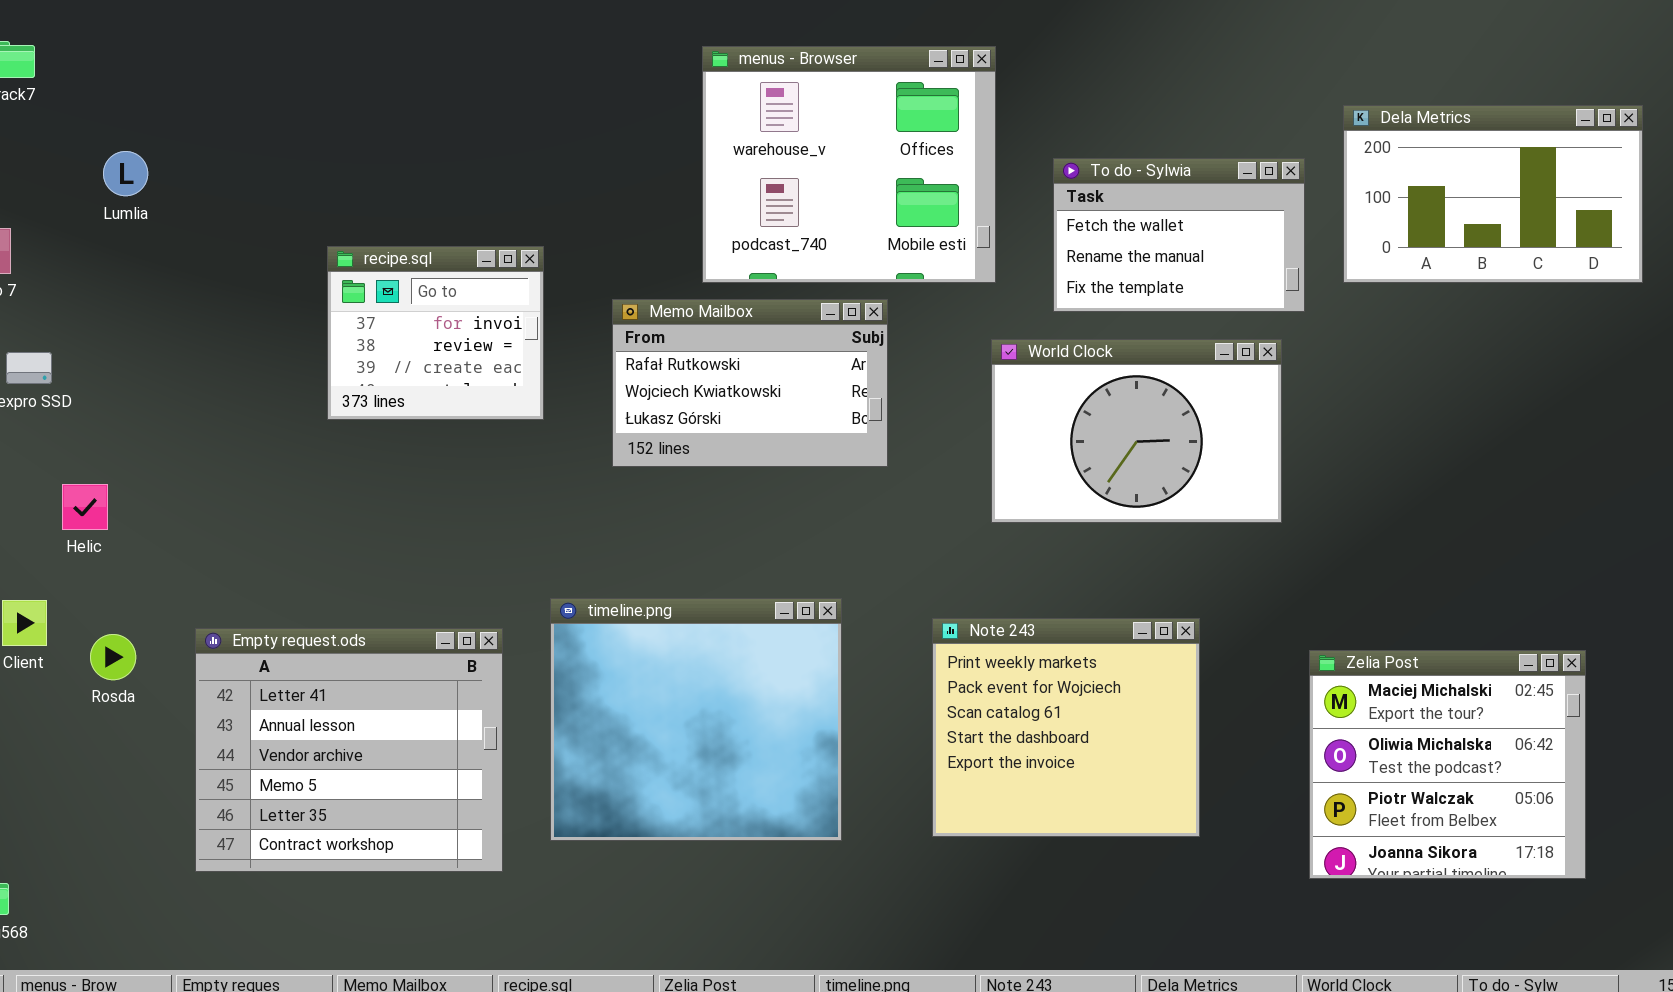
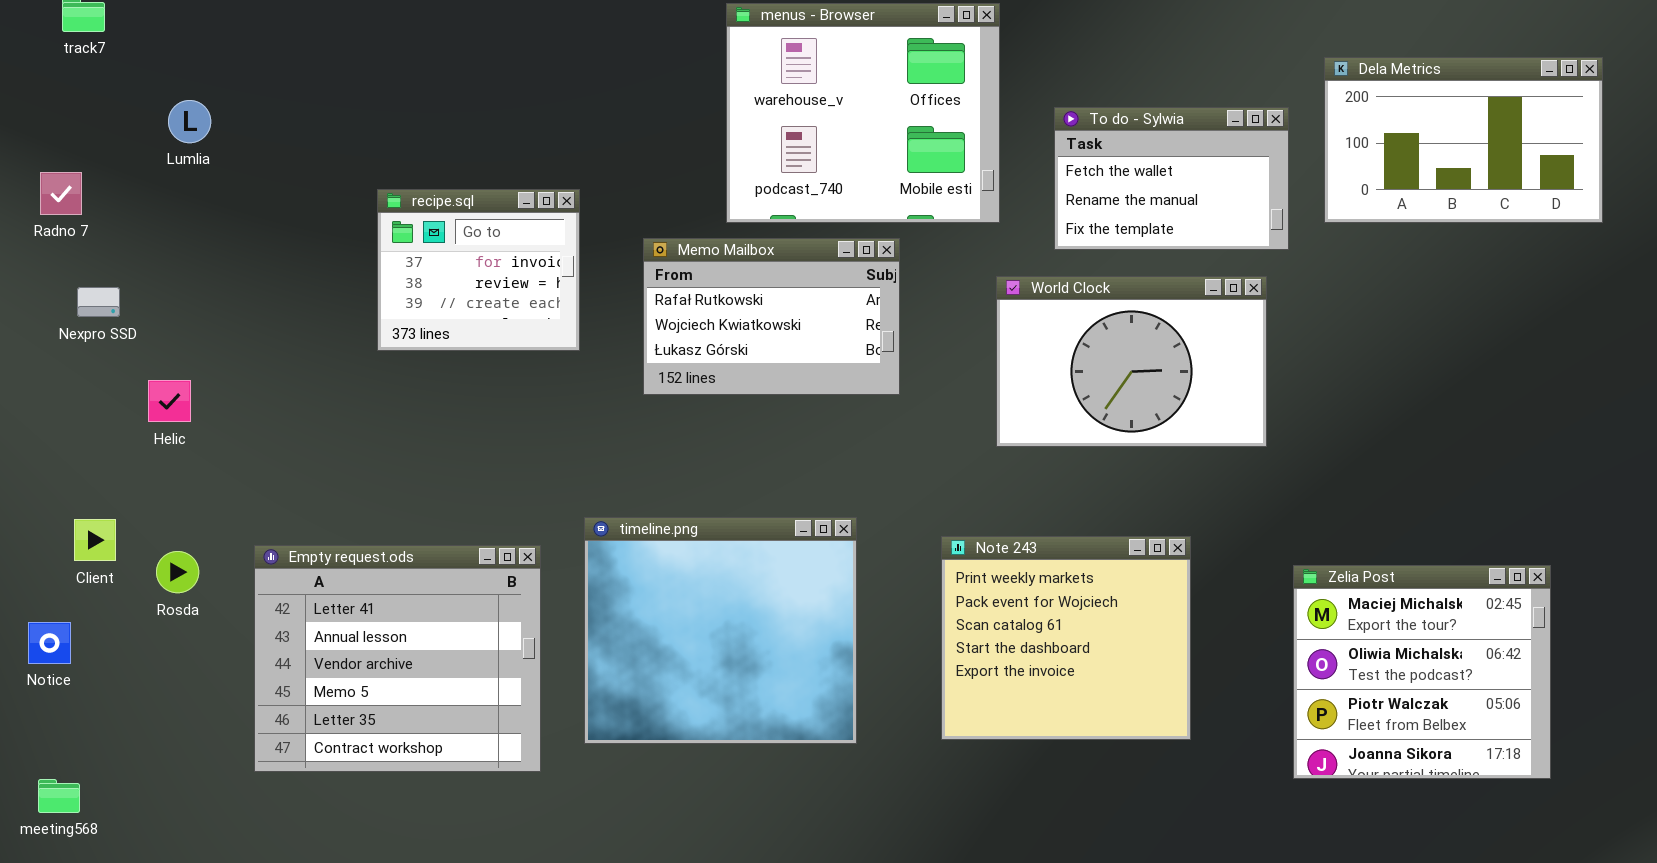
Helic: [62,484,108,530] -> [148,380,191,422], moved

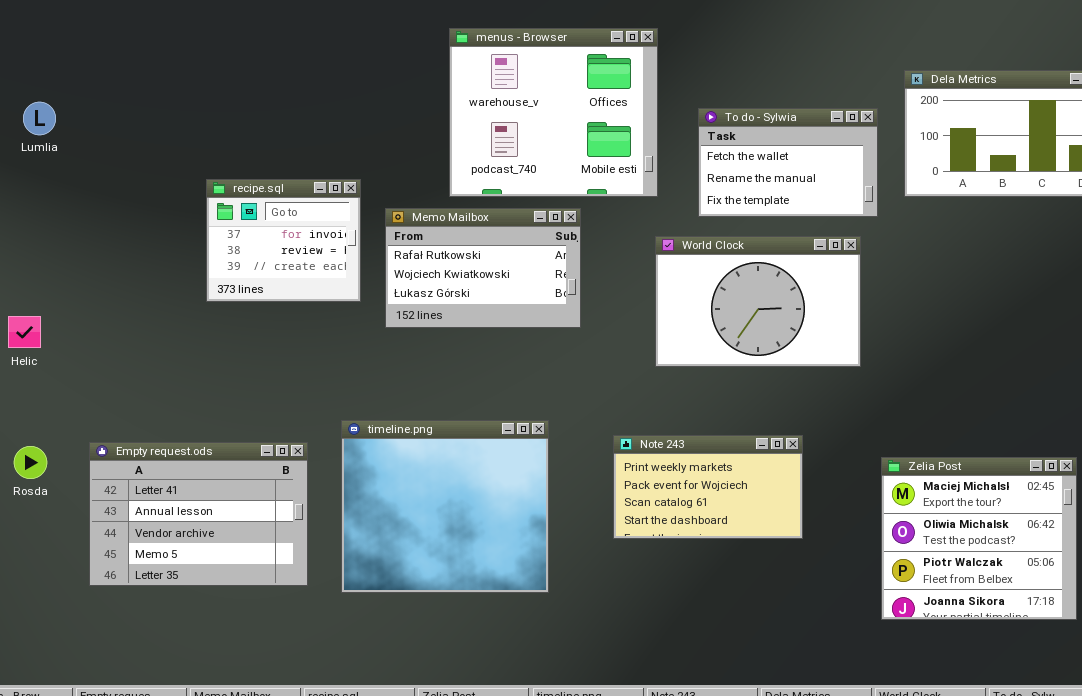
recipe.sql: [377,189,580,351] -> [206,179,361,302], moved
Note 243: [941,536,1191,740] -> [613,435,803,539], resized
Empty request.ods: [254,545,541,772] -> [89,442,308,586], resized

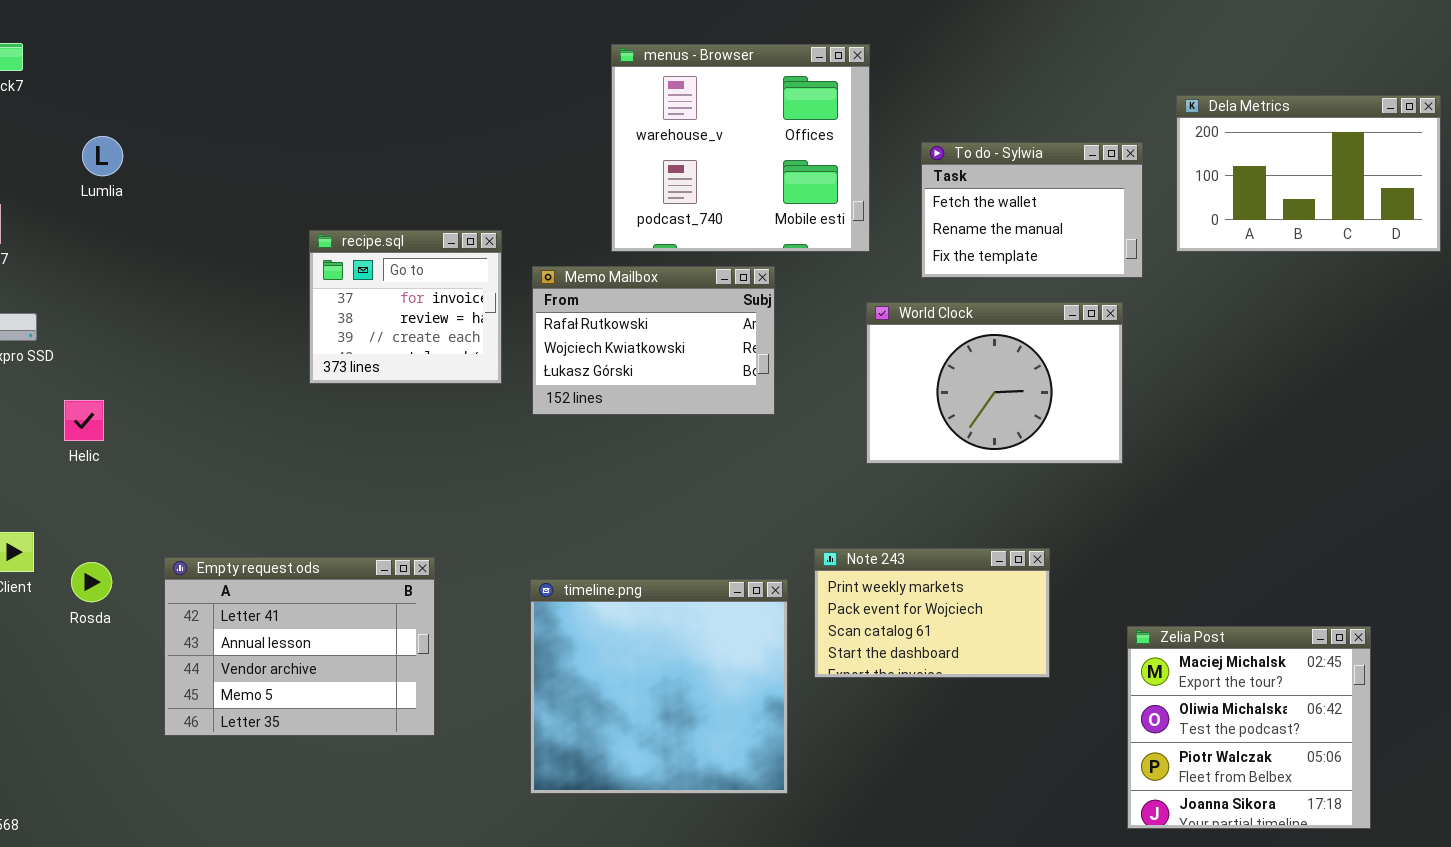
timeline.png: [341,420,549,593] -> [530,579,788,794], moved
Zelia Post: [881,457,1077,620] -> [1127,626,1371,829], moved

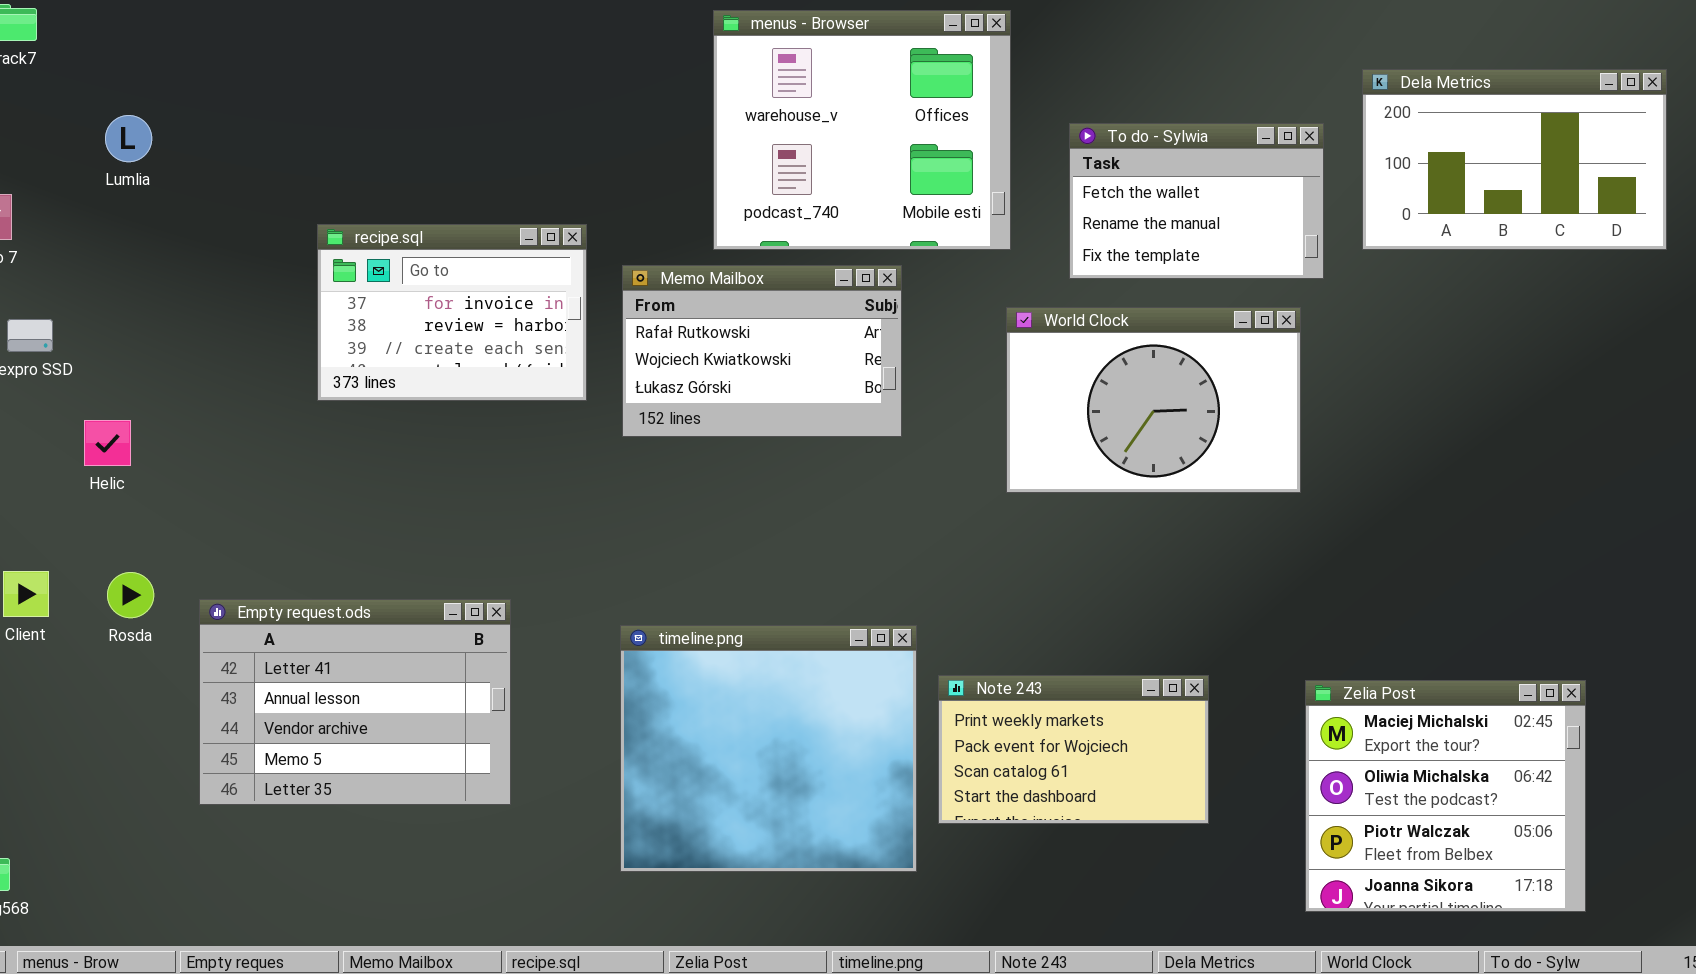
recipe.sql: [309,230,502,384] -> [317,224,587,401], resized
Note 243: [814,548,1050,678] -> [938,675,1209,824], moved
Rosda: [71,562,112,602] -> [107,572,154,618], moved

